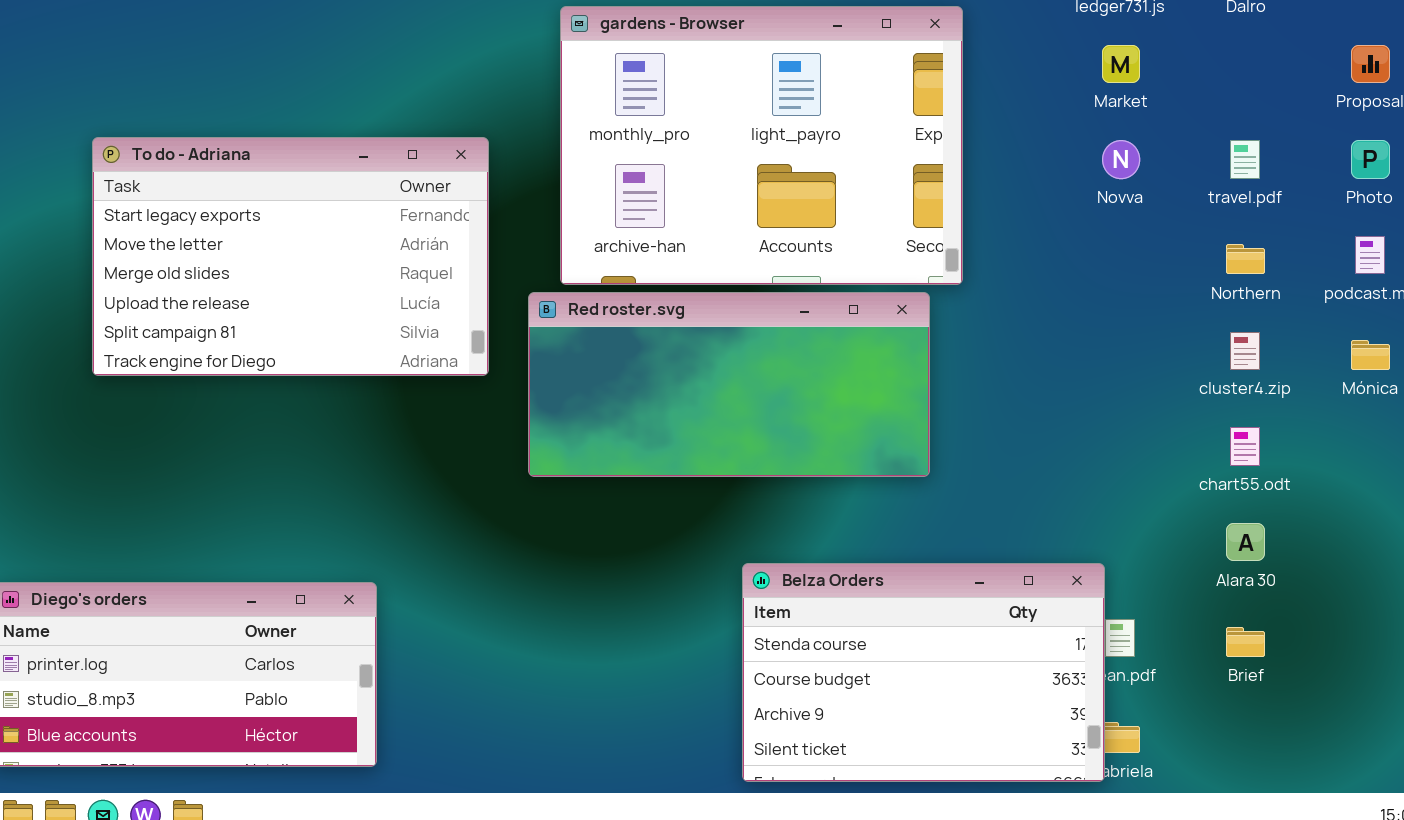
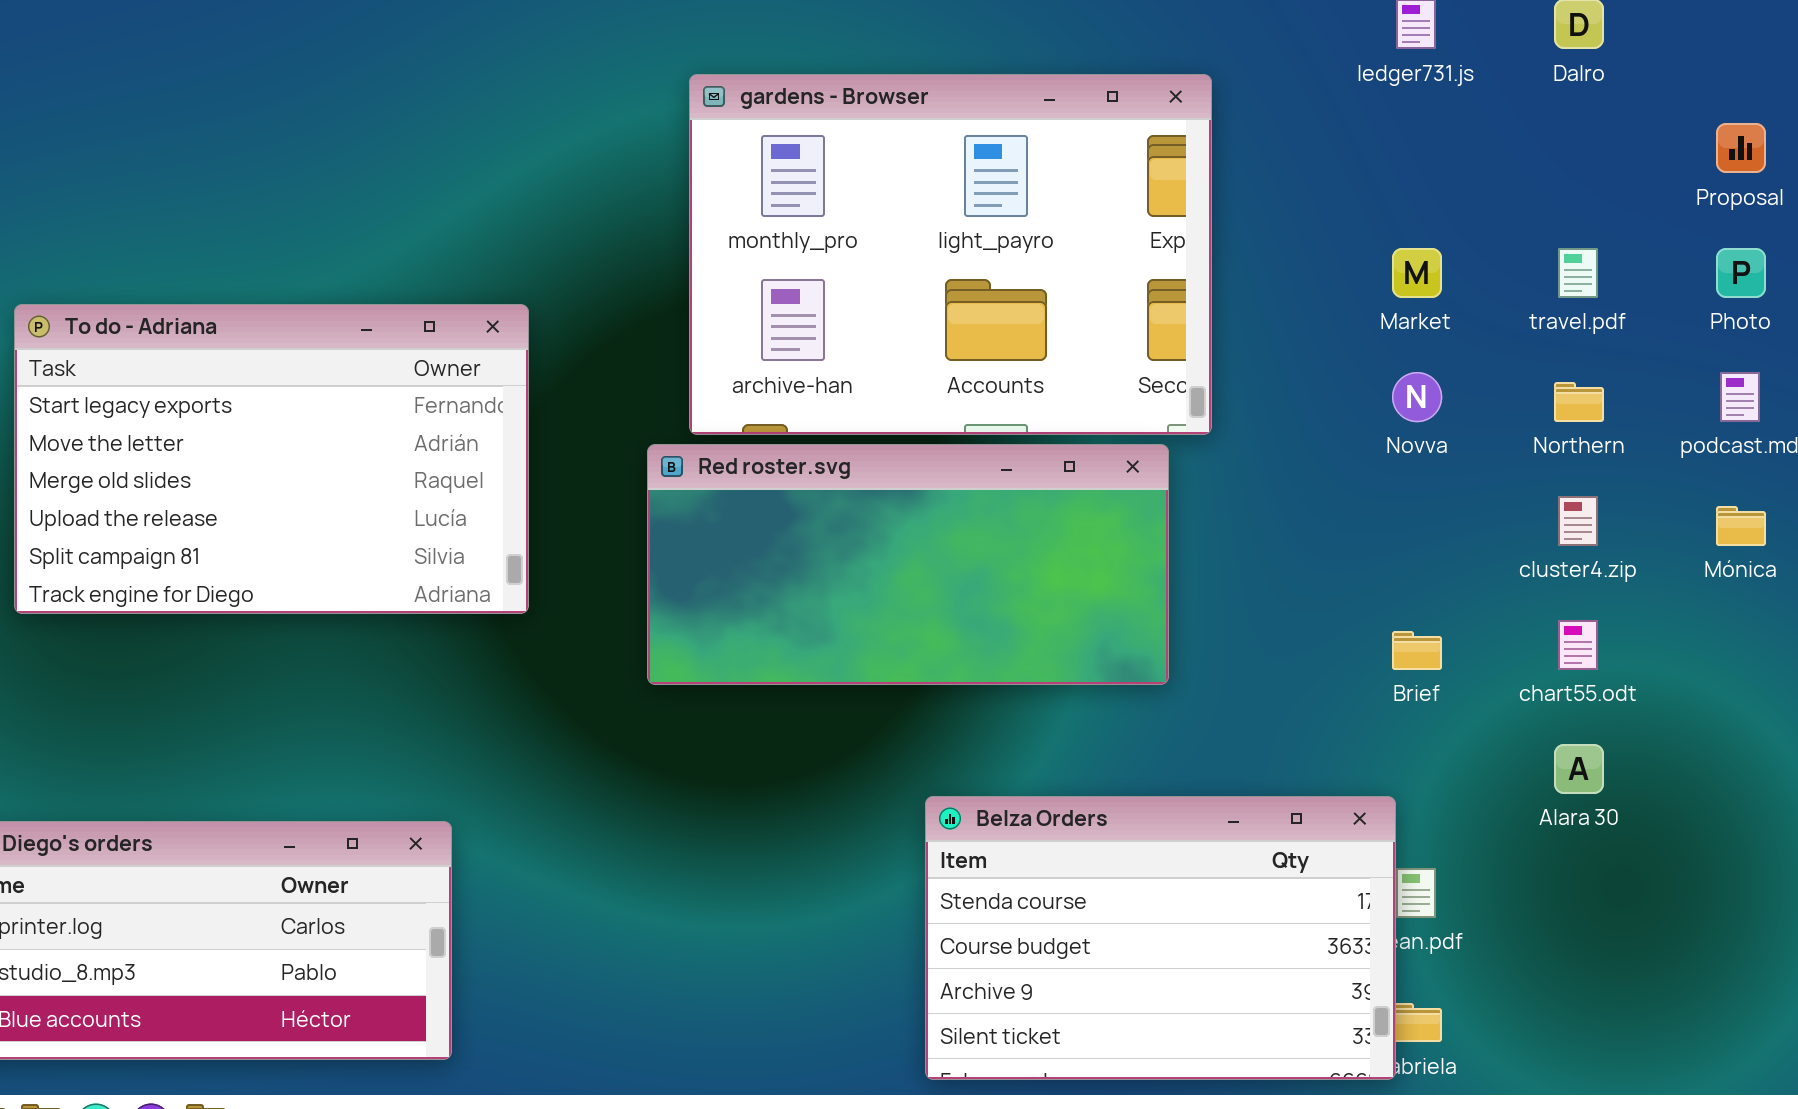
Market: [1102,45,1140,83] -> [1392,248,1442,298], moved
To do - Adriana: [92,137,489,376] -> [14,304,529,614], moved
Novva: [1102,140,1140,179] -> [1392,372,1442,422], moved
Brief: [1226,627,1265,657] -> [1392,631,1442,670], moved

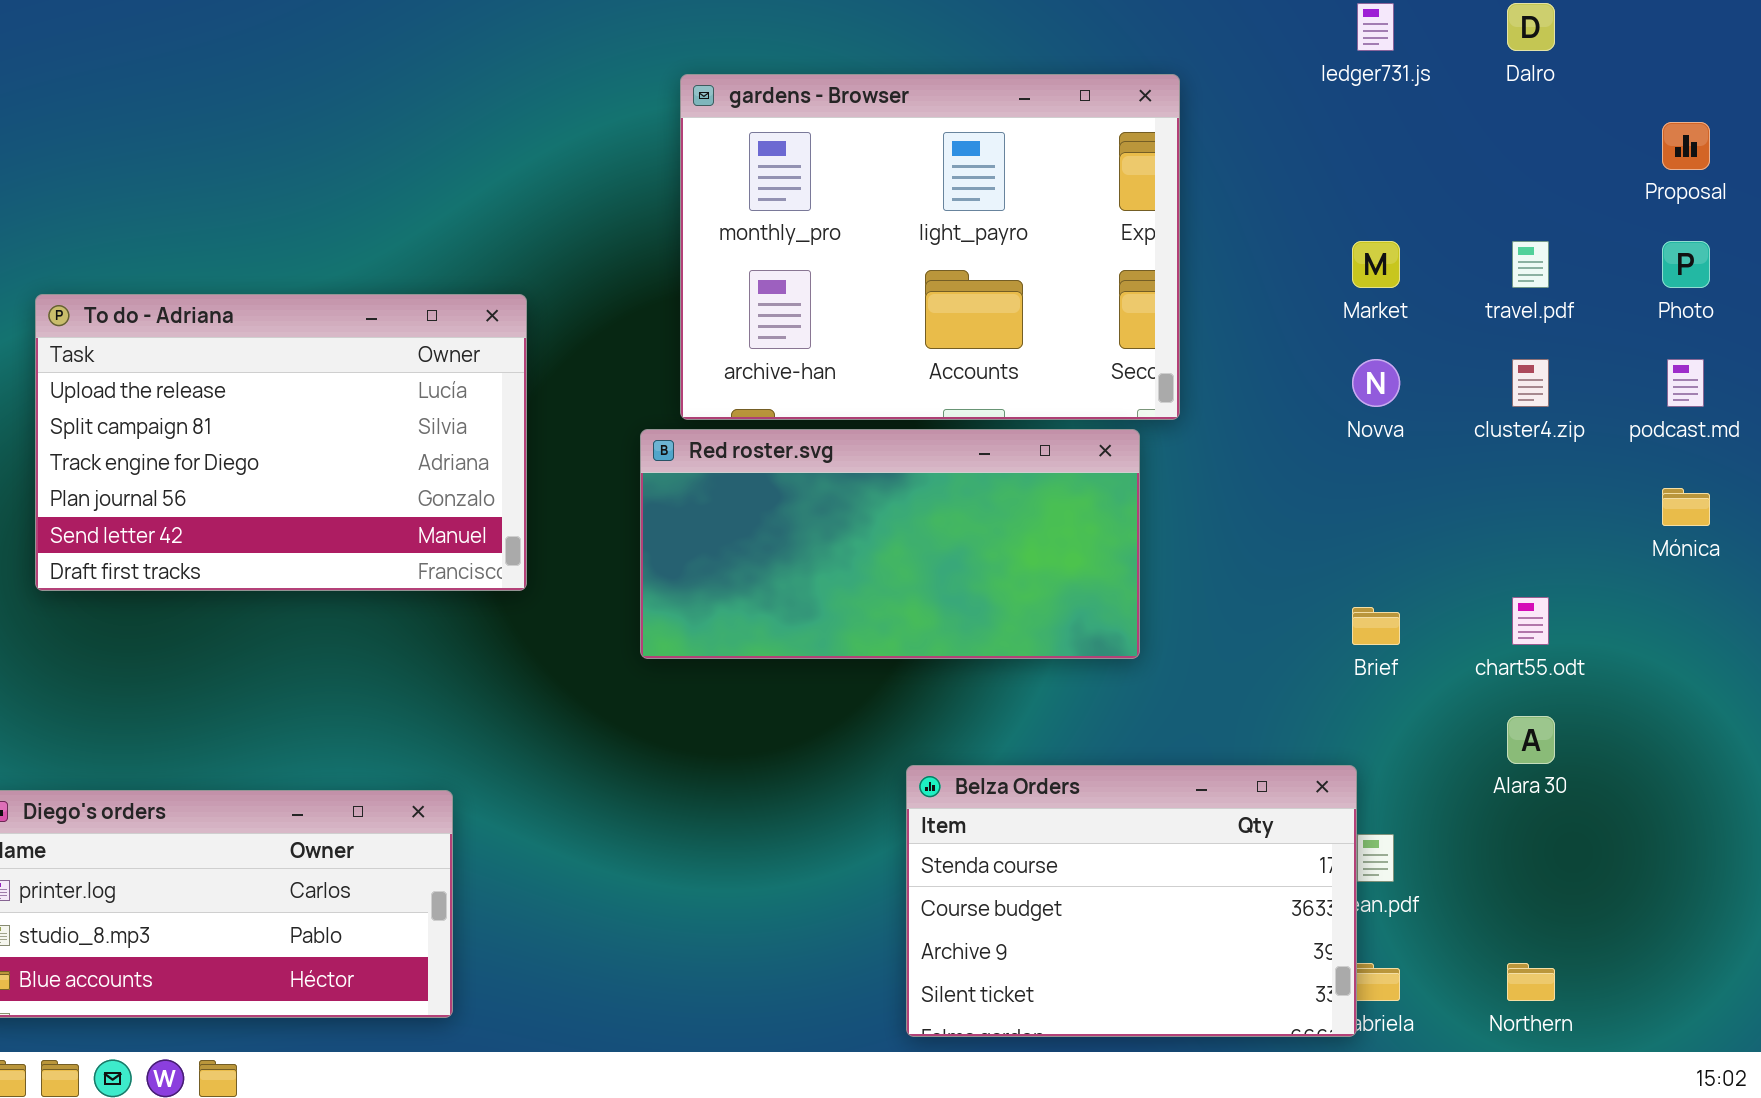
To do - Adriana: [14,304,529,614] -> [35,294,527,591], scrolled down 3 rows
Northern: [1554,382,1604,422] -> [1507,963,1555,1001], moved
cluster4.zip: [1558,496,1598,546] -> [1512,359,1549,407], moved

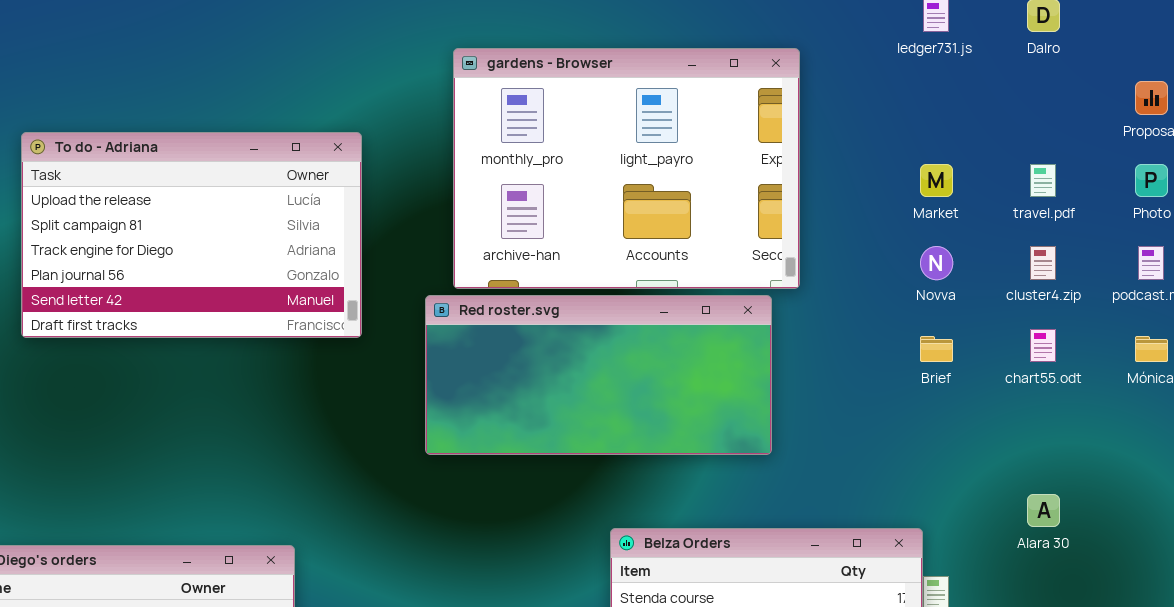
To do - Adriana: [35,294,527,591] -> [21,132,362,338], moved
chart55.odt: [1512,597,1549,645] -> [1030,329,1056,362], moved
Brief: [1352,607,1400,645] -> [920,336,953,362], moved

